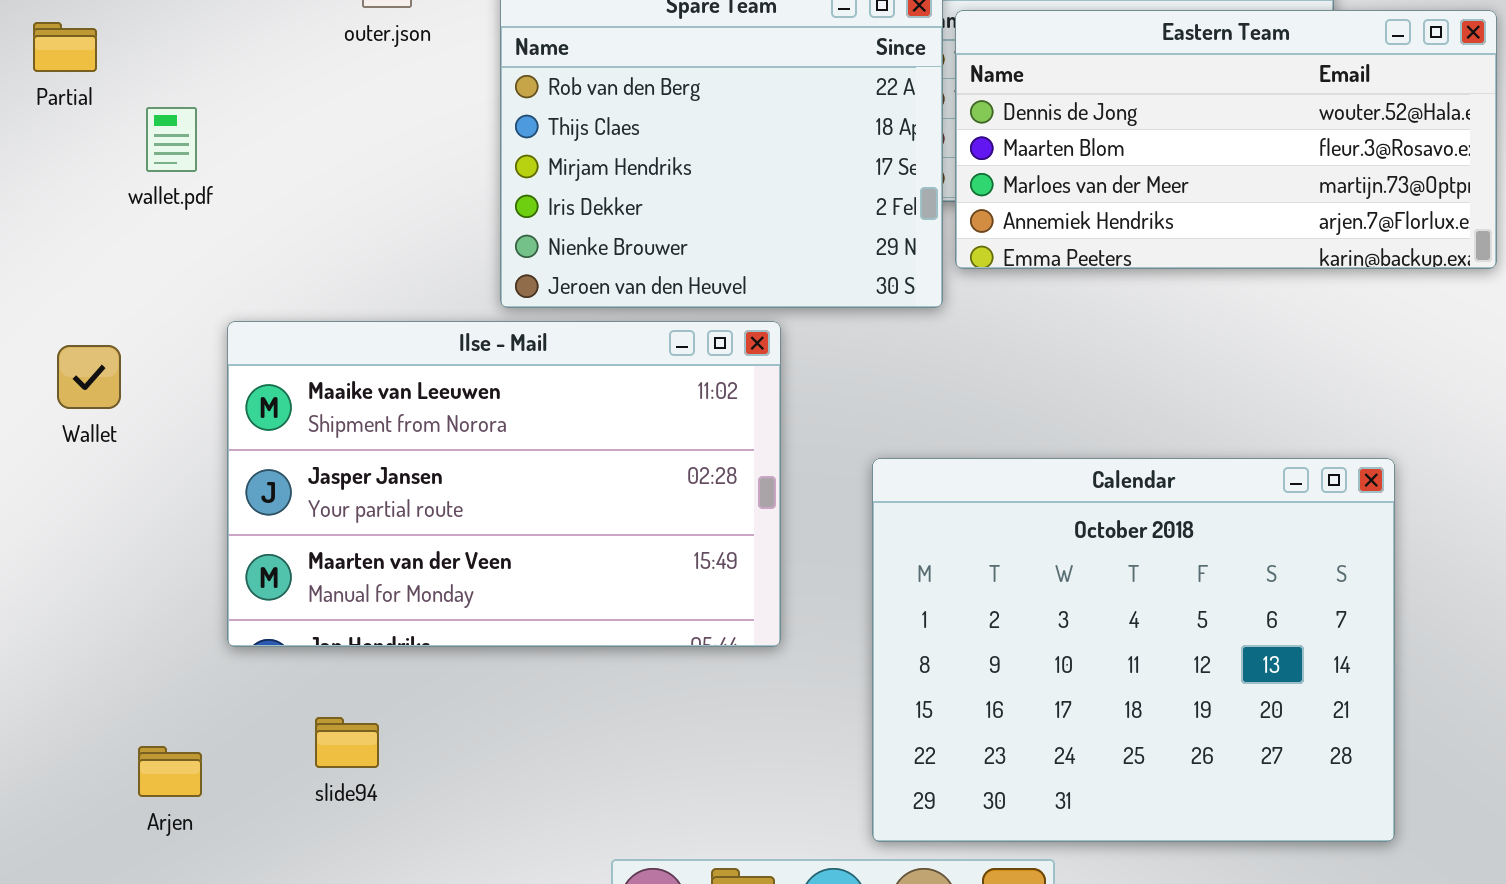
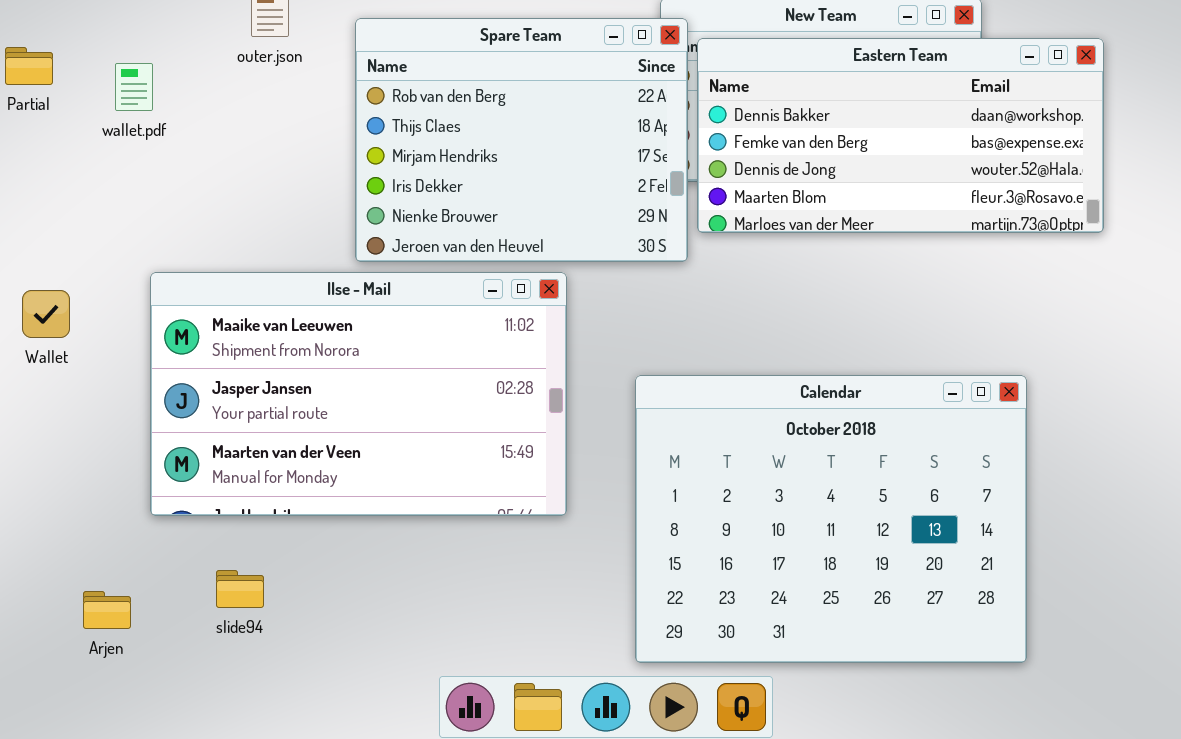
Eastern Team: [955,10,1497,269] -> [697,38,1104,233], scrolled up 2 rows
wallet.pdf: [146,107,197,172] -> [115,63,153,111], moved

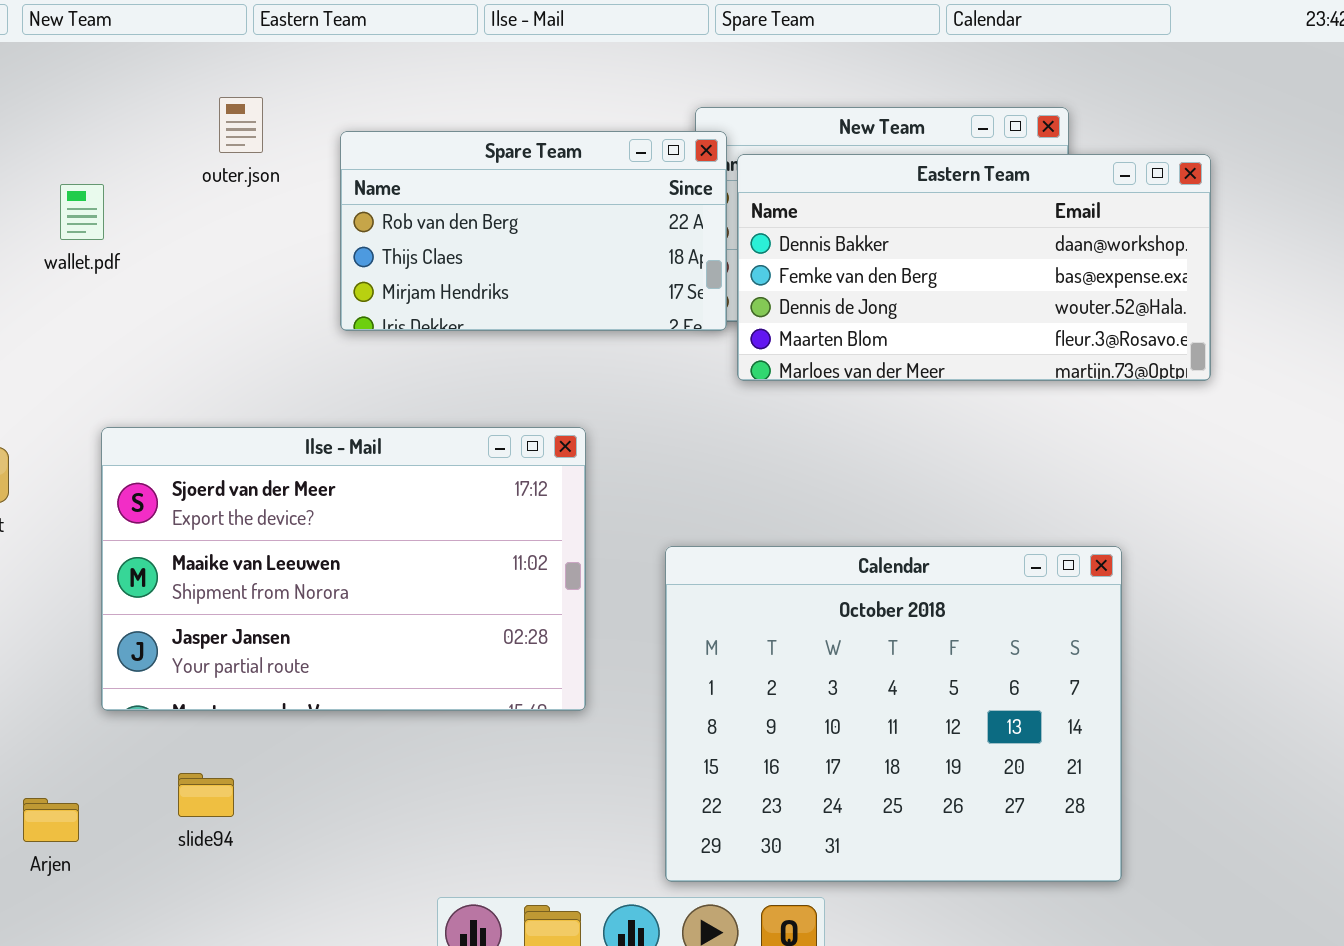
Spare Team: [355,18,688,262] -> [340,131,727,331], resized
Ilse - Mail: [150,272,567,516] -> [101,427,586,711], scrolled up 1 row

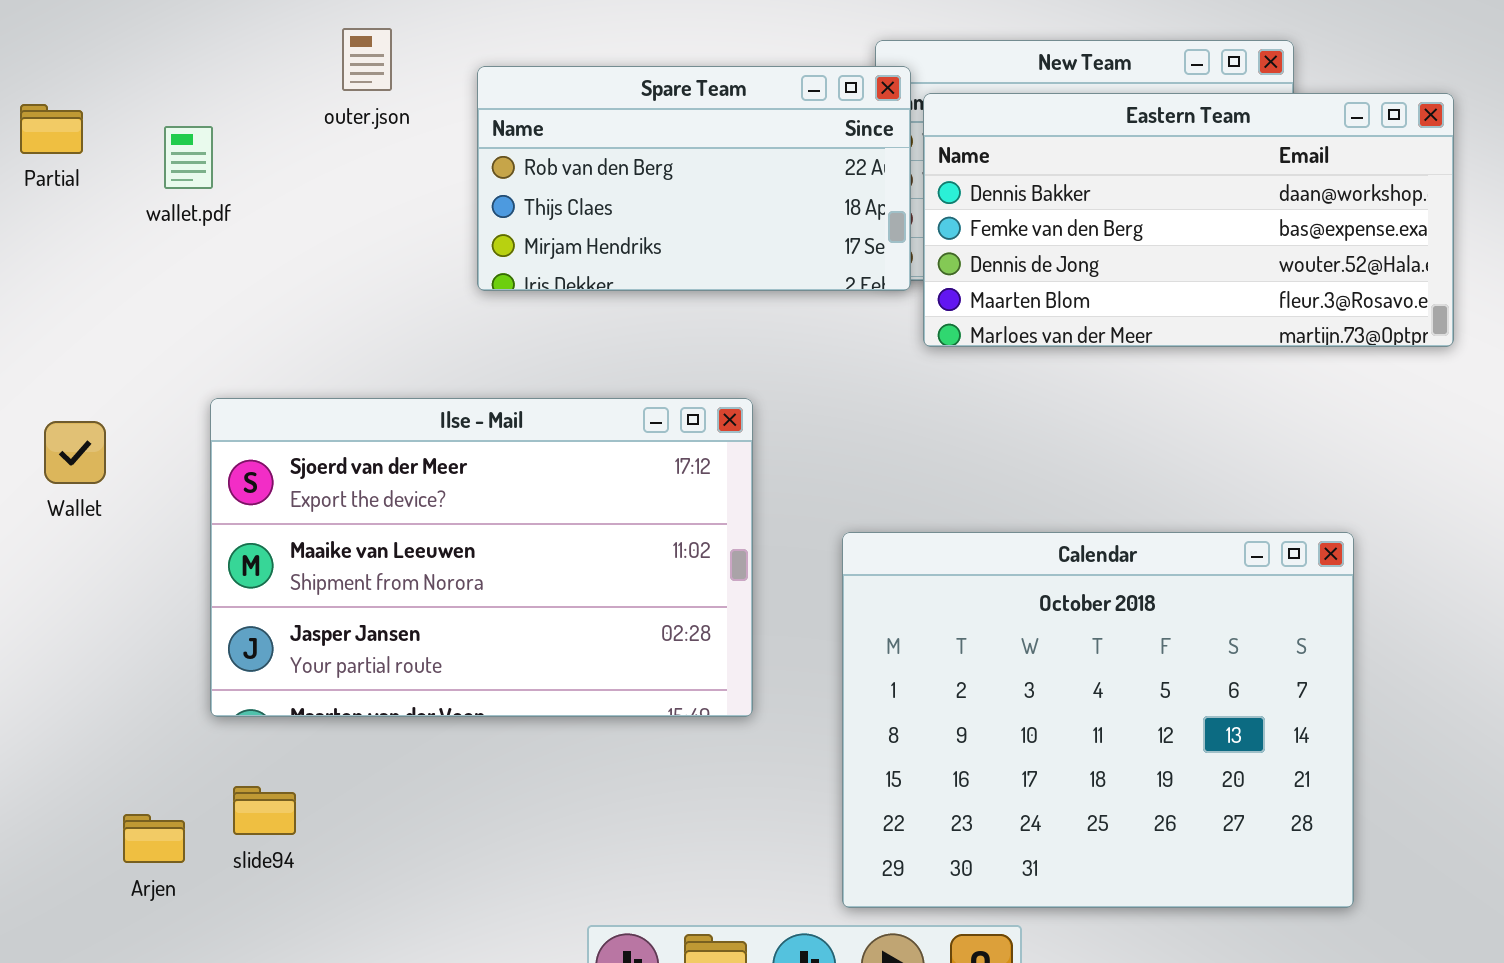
slide94: [178,773,234,817] -> [233,786,296,835], moved

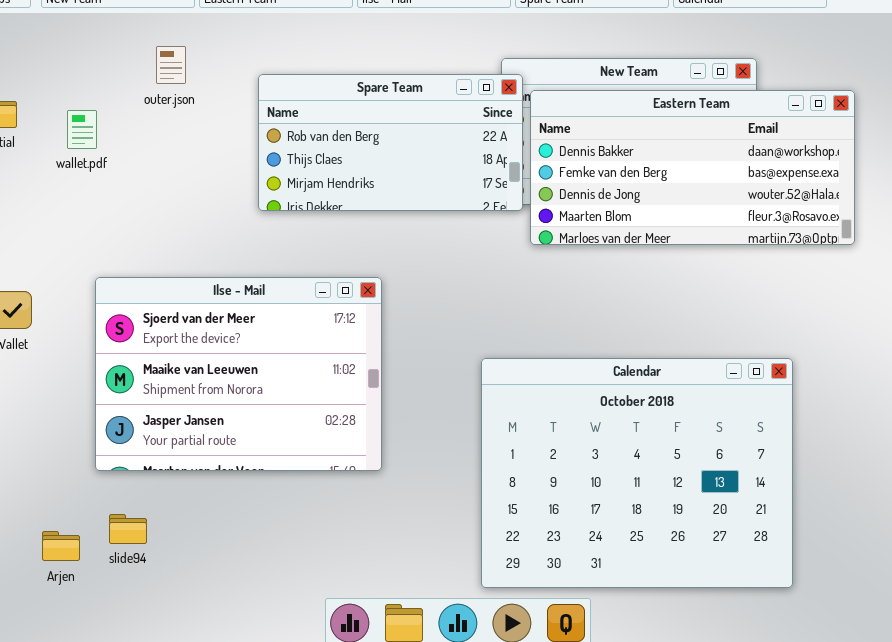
outer.json: [342,28,392,91] -> [156,46,186,84], moved
Ilse - Mail: [210,398,753,717] -> [95,277,382,471], resized

